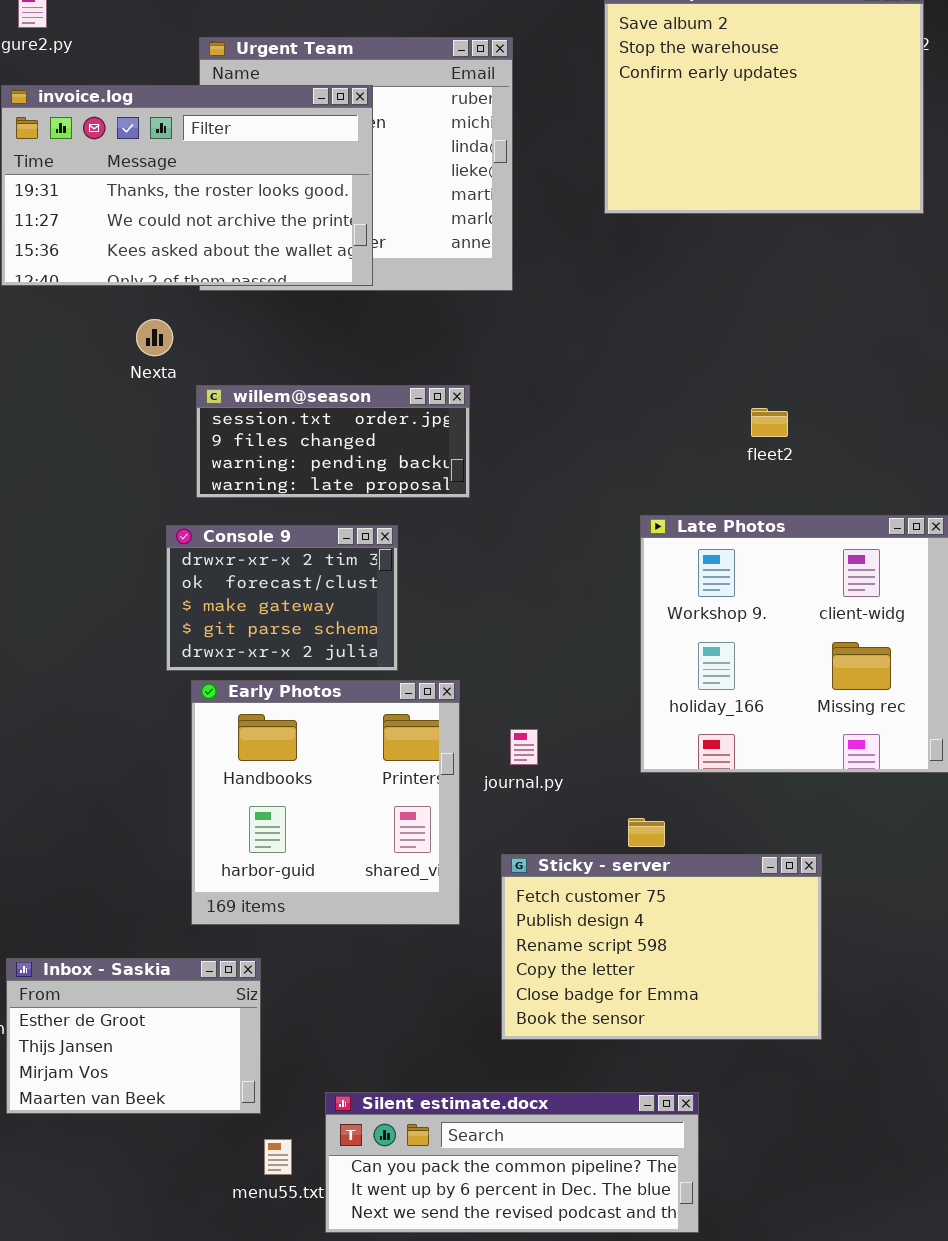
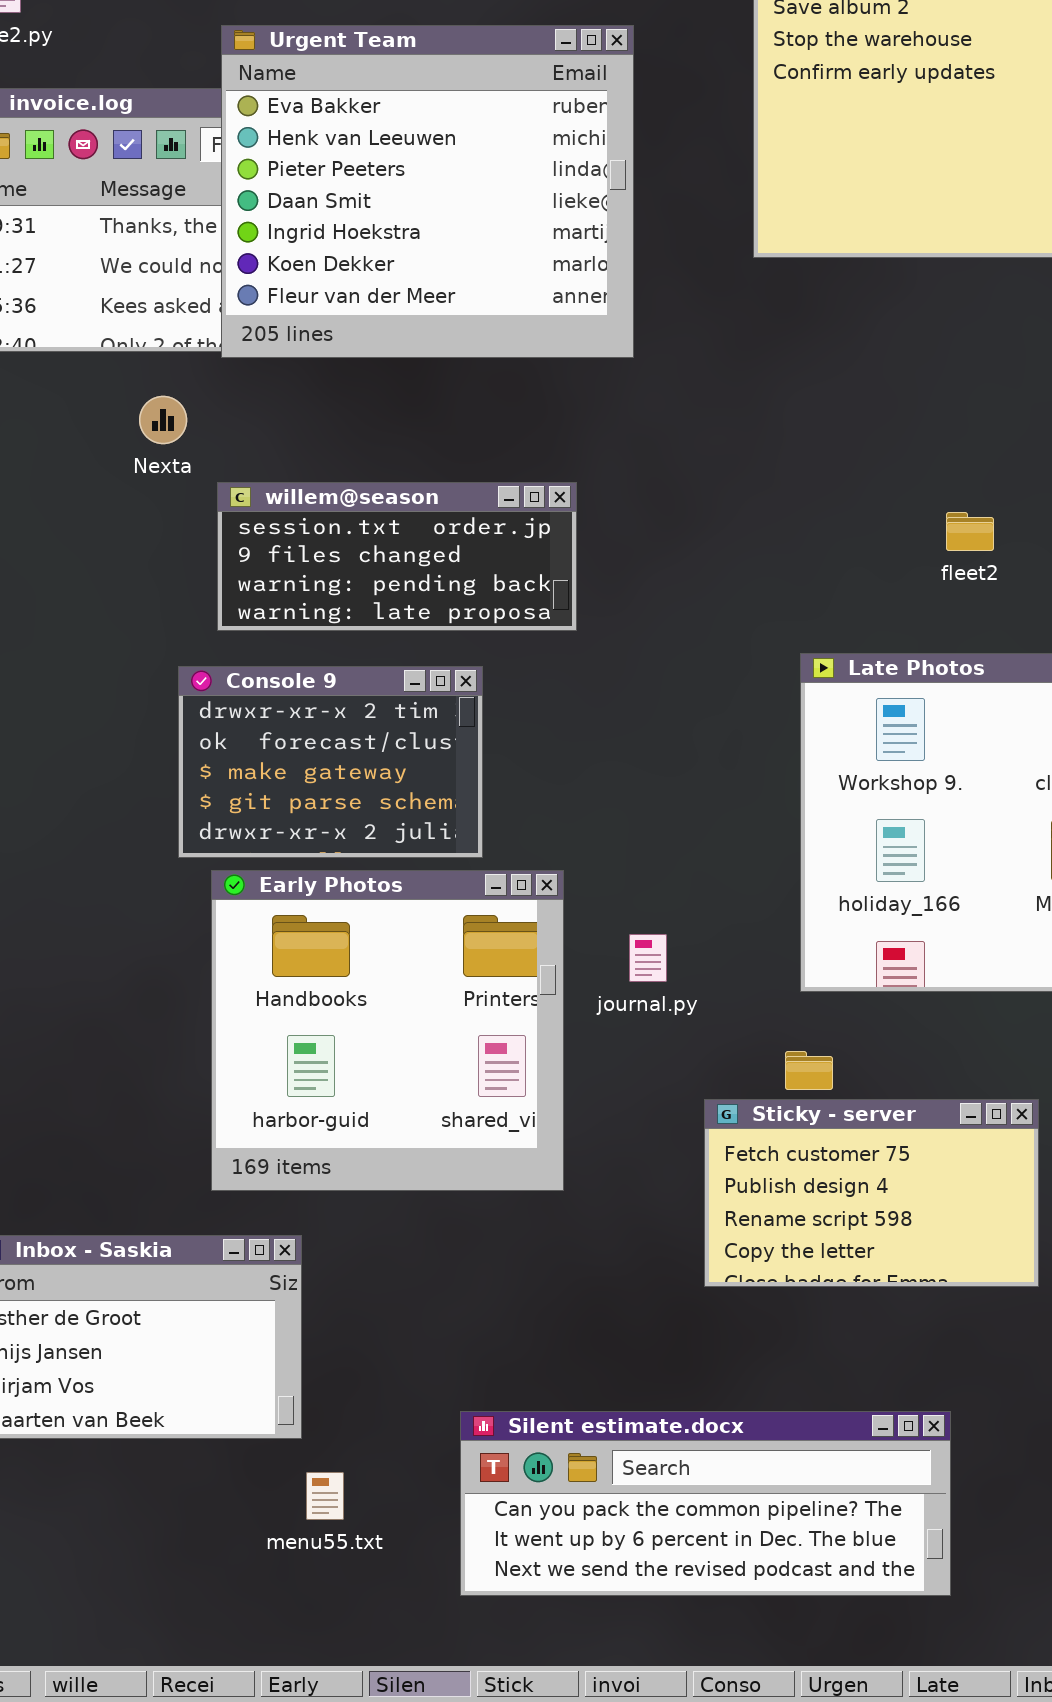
Urgent Team: [199,37,513,291] -> [221,25,634,358], raised
Sticky - server: [501,854,822,1040] -> [704,1099,1039,1287], resized
Silent estimate.docx: [325,1092,699,1233] -> [460,1411,951,1596], moved

